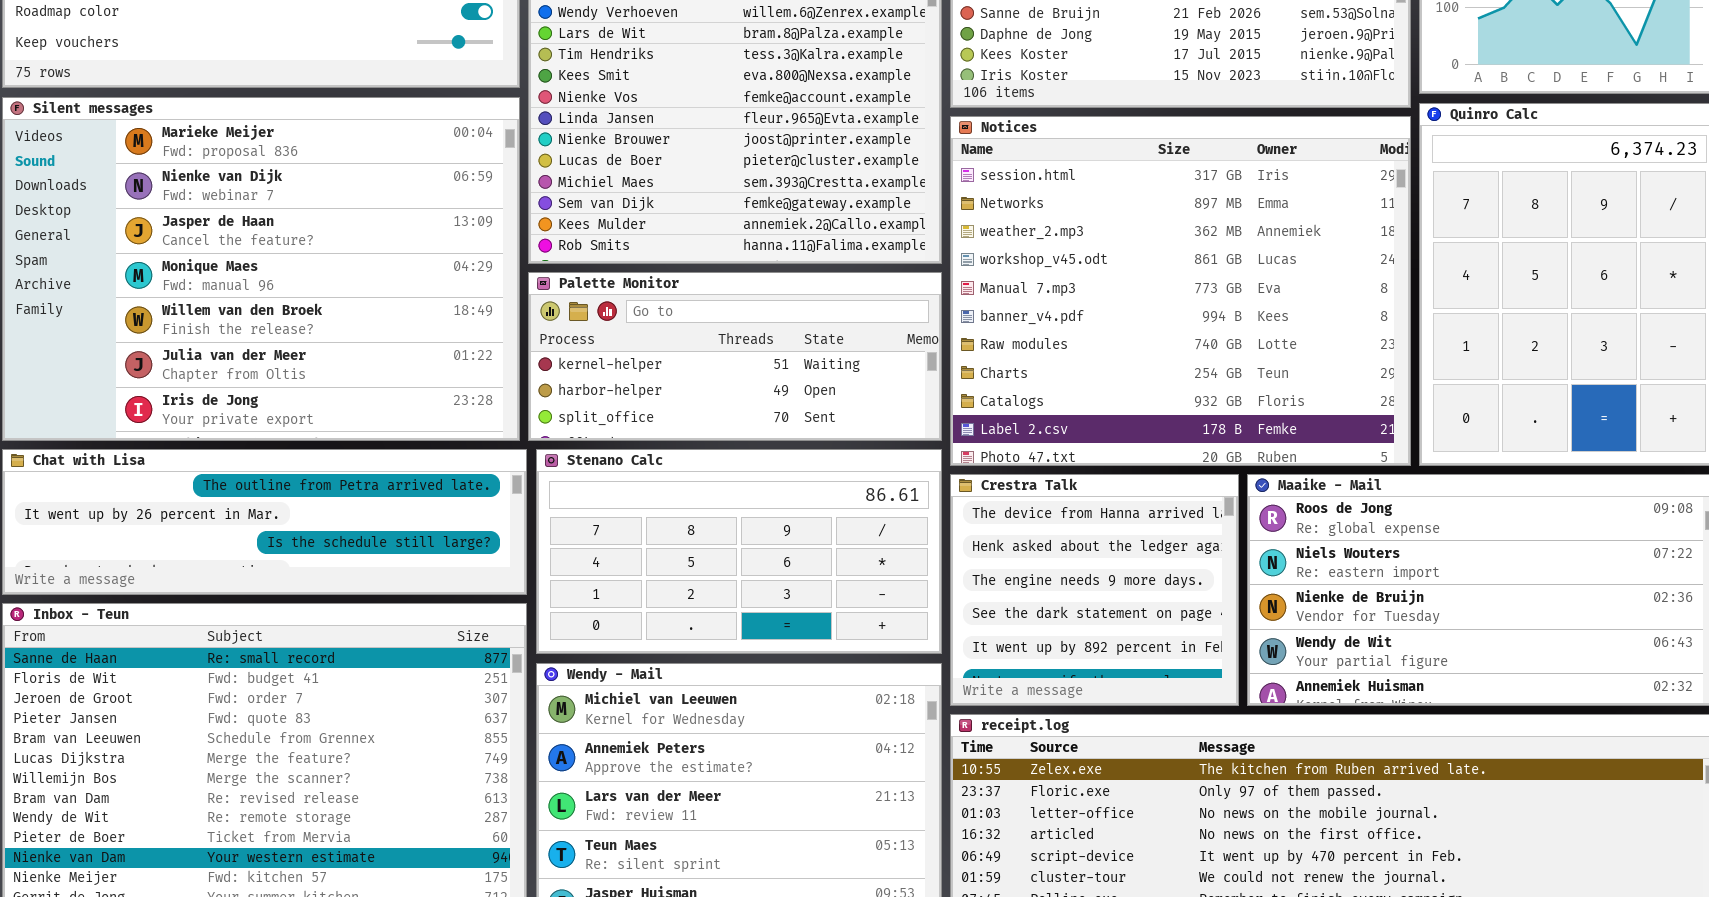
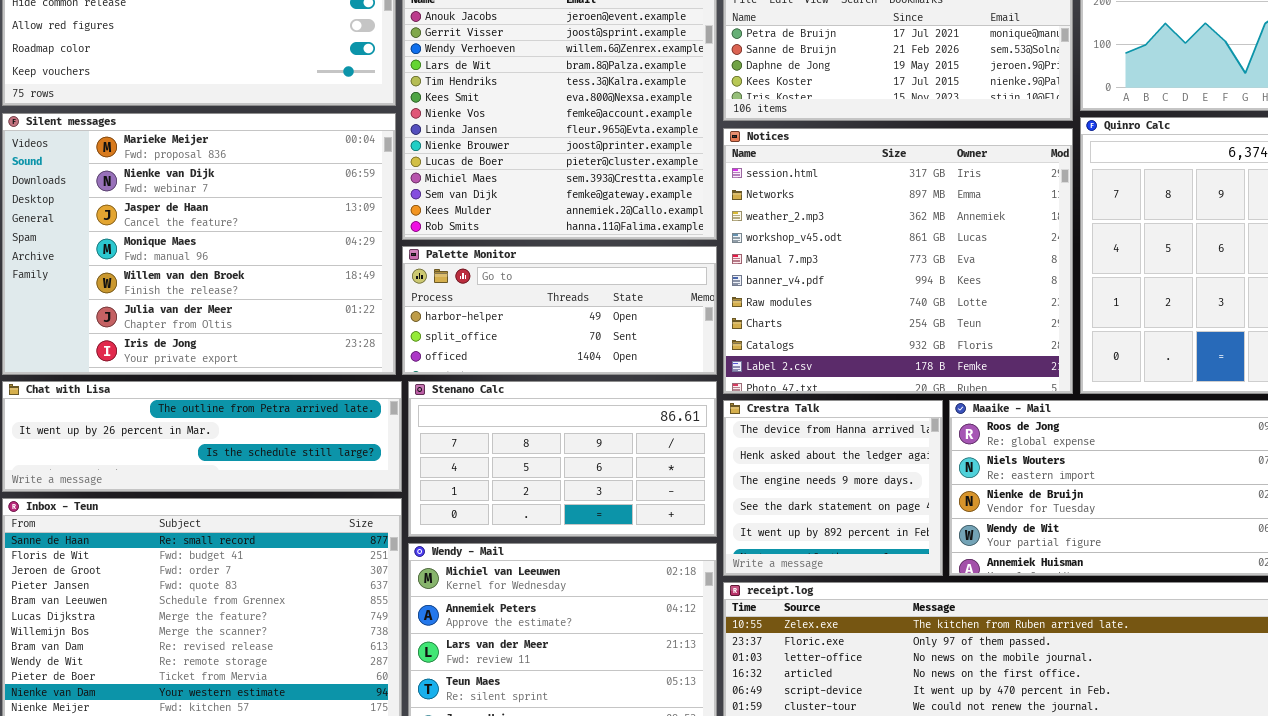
Palette Monitor: [528,272,942,441] -> [402,246,717,375], scrolled down 1 row

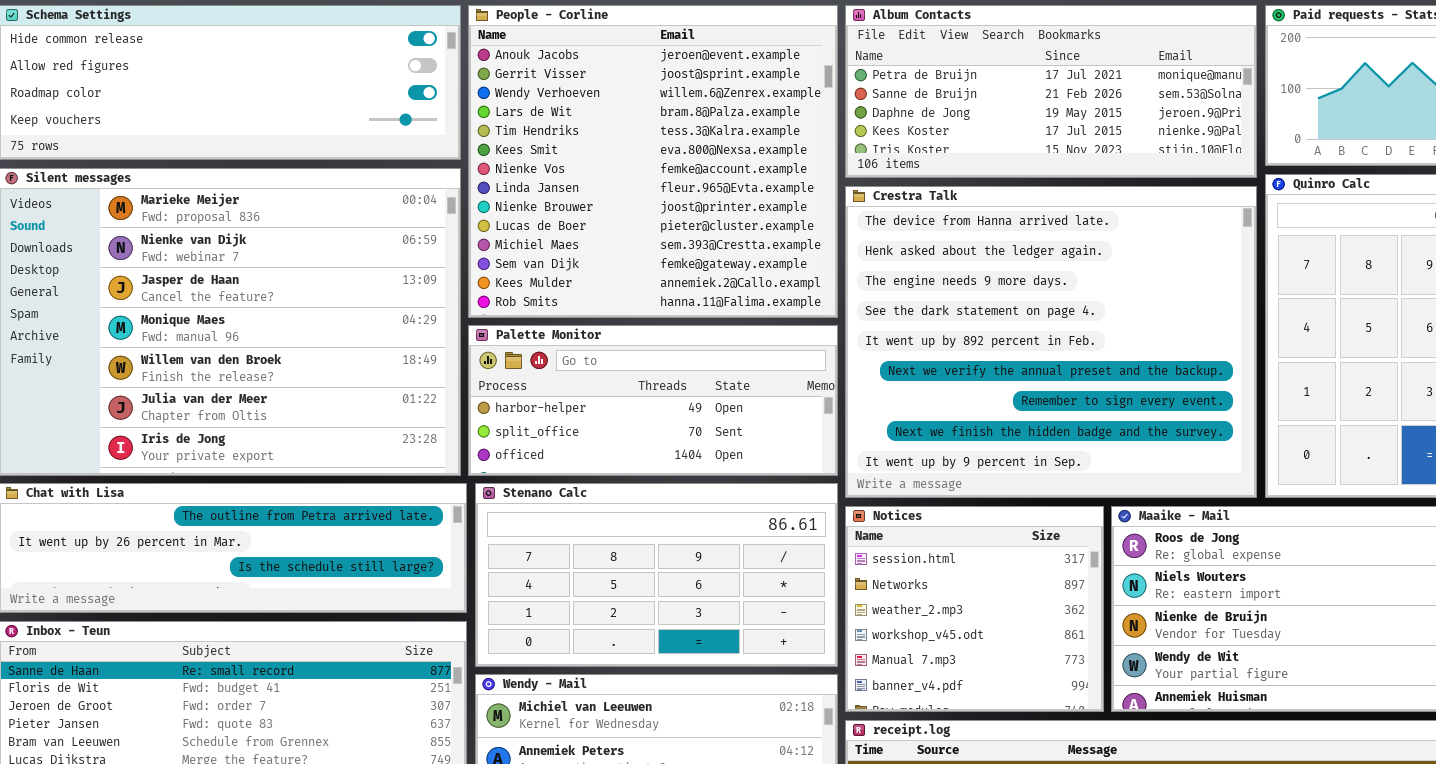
Notices: [723,128,1073,394] -> [845,506,1104,712], moved, resized
Crestra Talk: [723,400,943,576] -> [845,186,1257,498], moved, resized

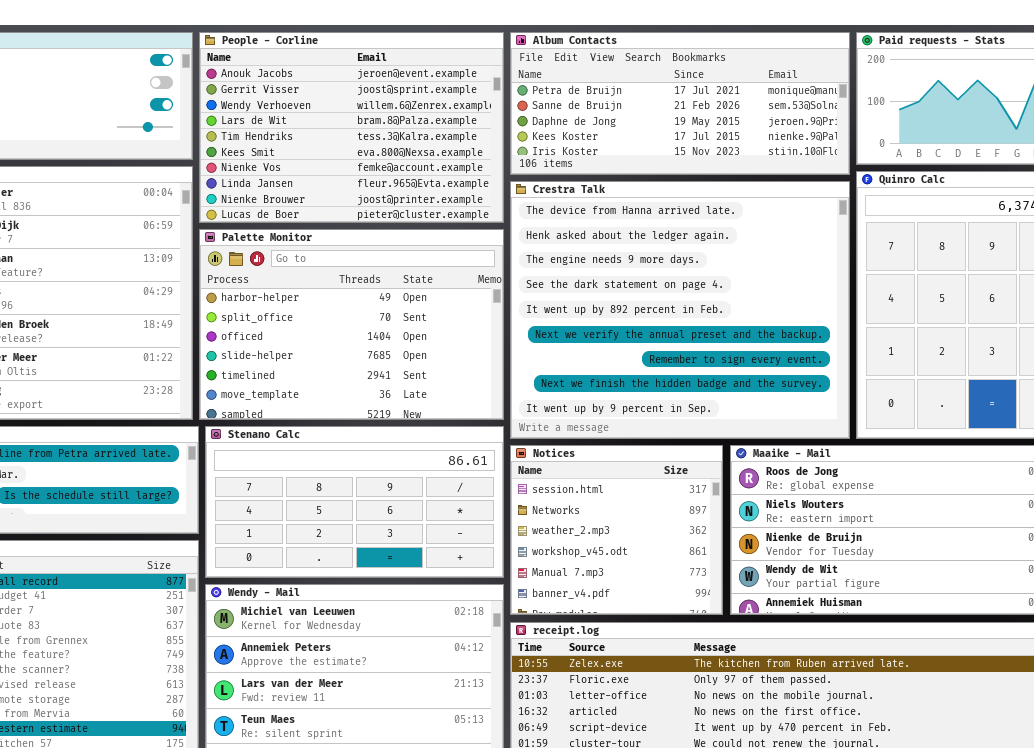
People - Corline: [468,5,838,318] -> [199,32,504,223], resized
Palette Monitor: [468,325,838,476] -> [199,229,504,420], resized

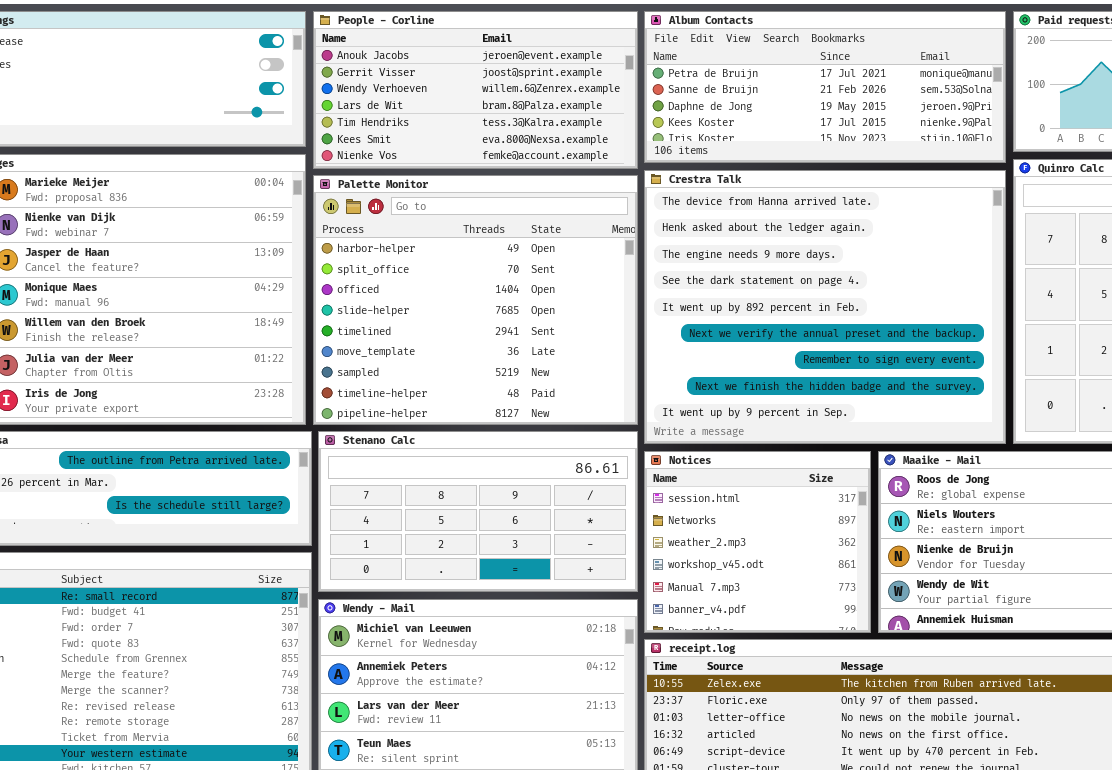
People - Corline: [199,32,504,223] -> [313,11,638,169], resized
Palette Monitor: [199,229,504,420] -> [313,175,638,425], resized

